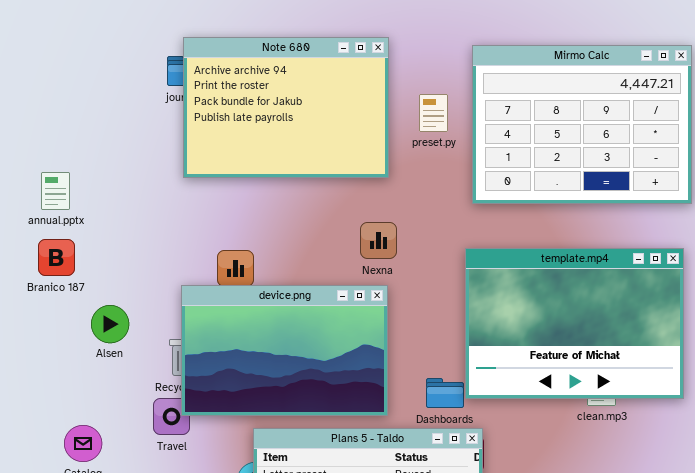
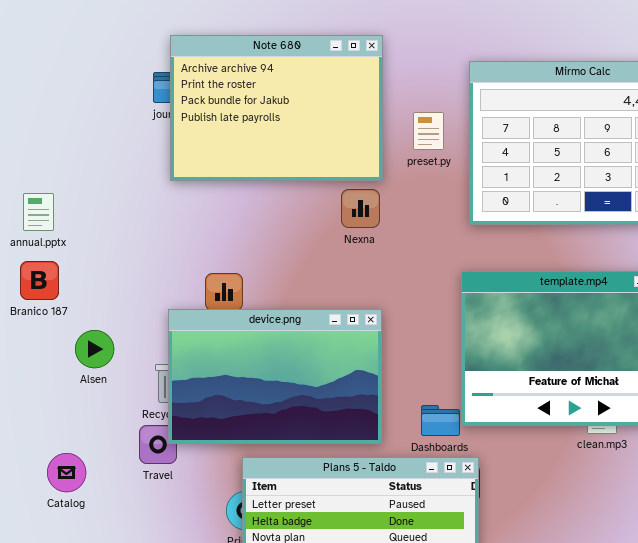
Note 680: [183,37,389,178] -> [170,35,383,181], moved
Nexna: [360,222,397,259] -> [341,189,380,228], moved

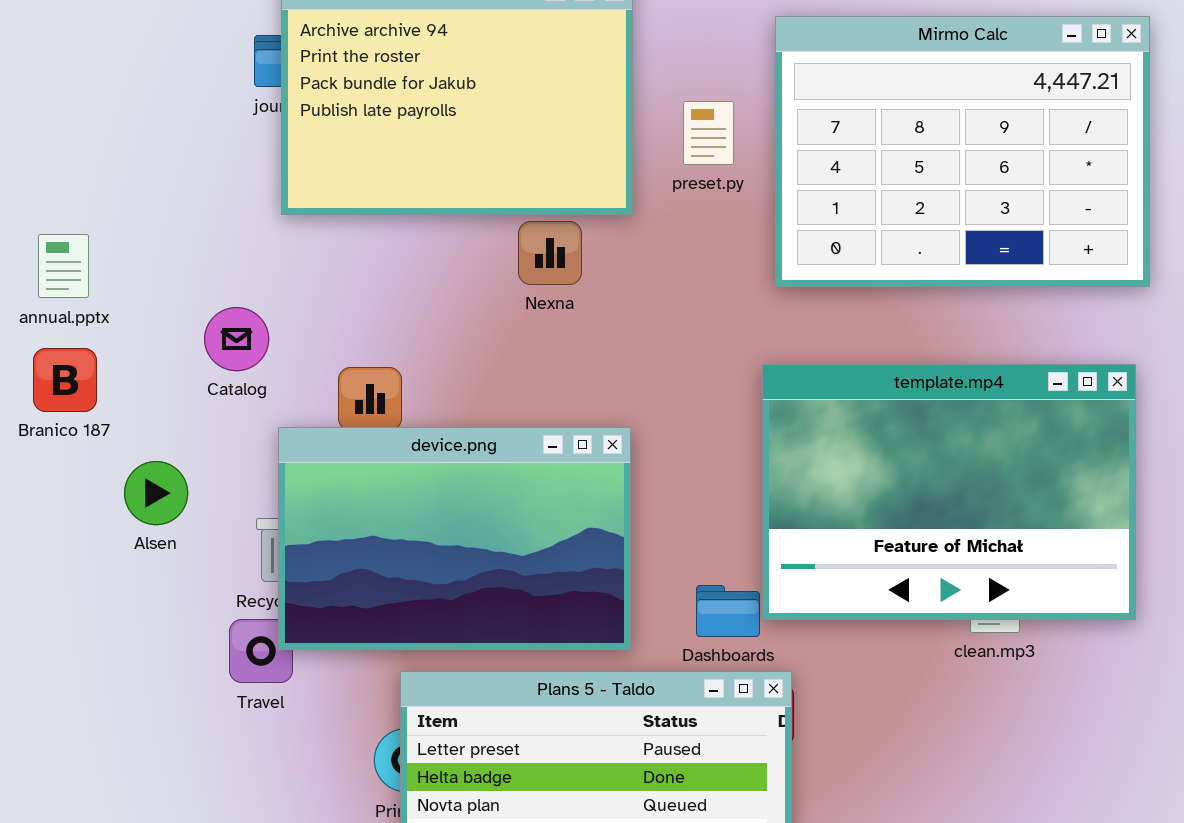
Nexna: [341,189,380,228] -> [518,221,582,285], moved
Catalog: [47,453,86,492] -> [204,307,269,371], moved

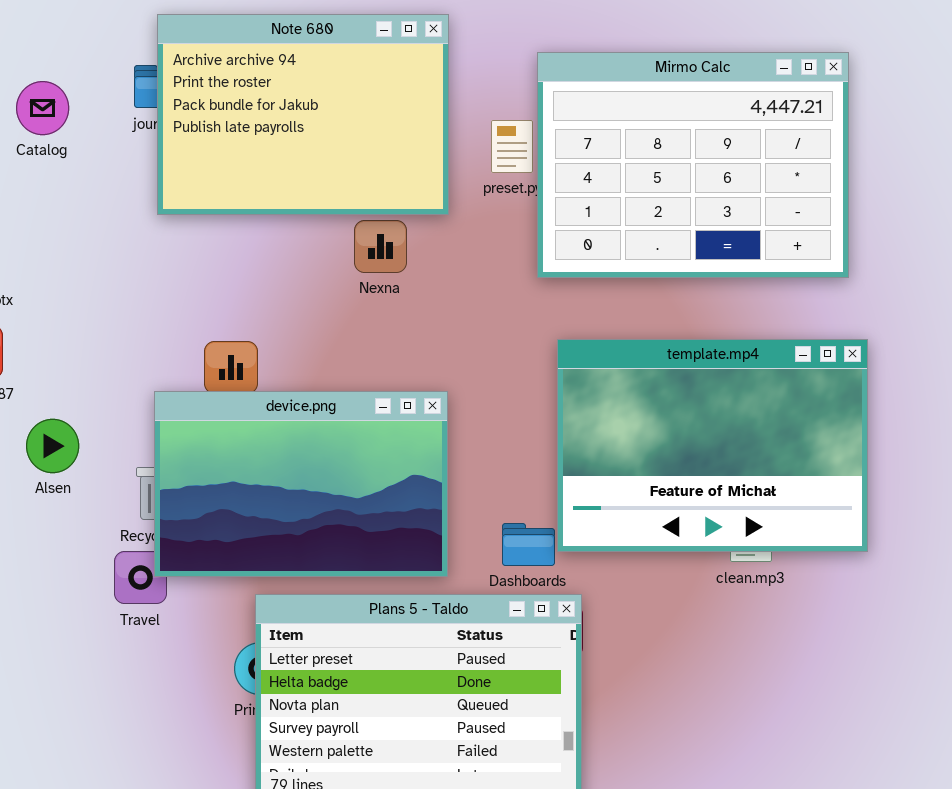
Mirmo Calc: [775,16,1150,287] -> [537,52,849,278], moved
Catalog: [204,307,269,371] -> [16,81,69,135], moved

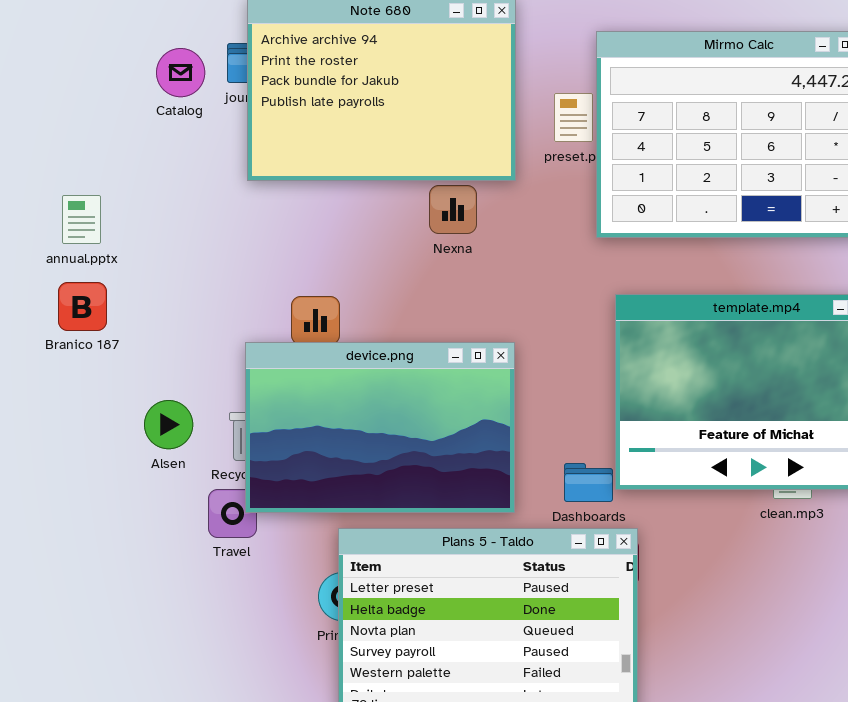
Catalog: [16,81,69,135] -> [156,48,205,97], moved
Alsen: [26,419,79,473] -> [144,400,193,449], moved

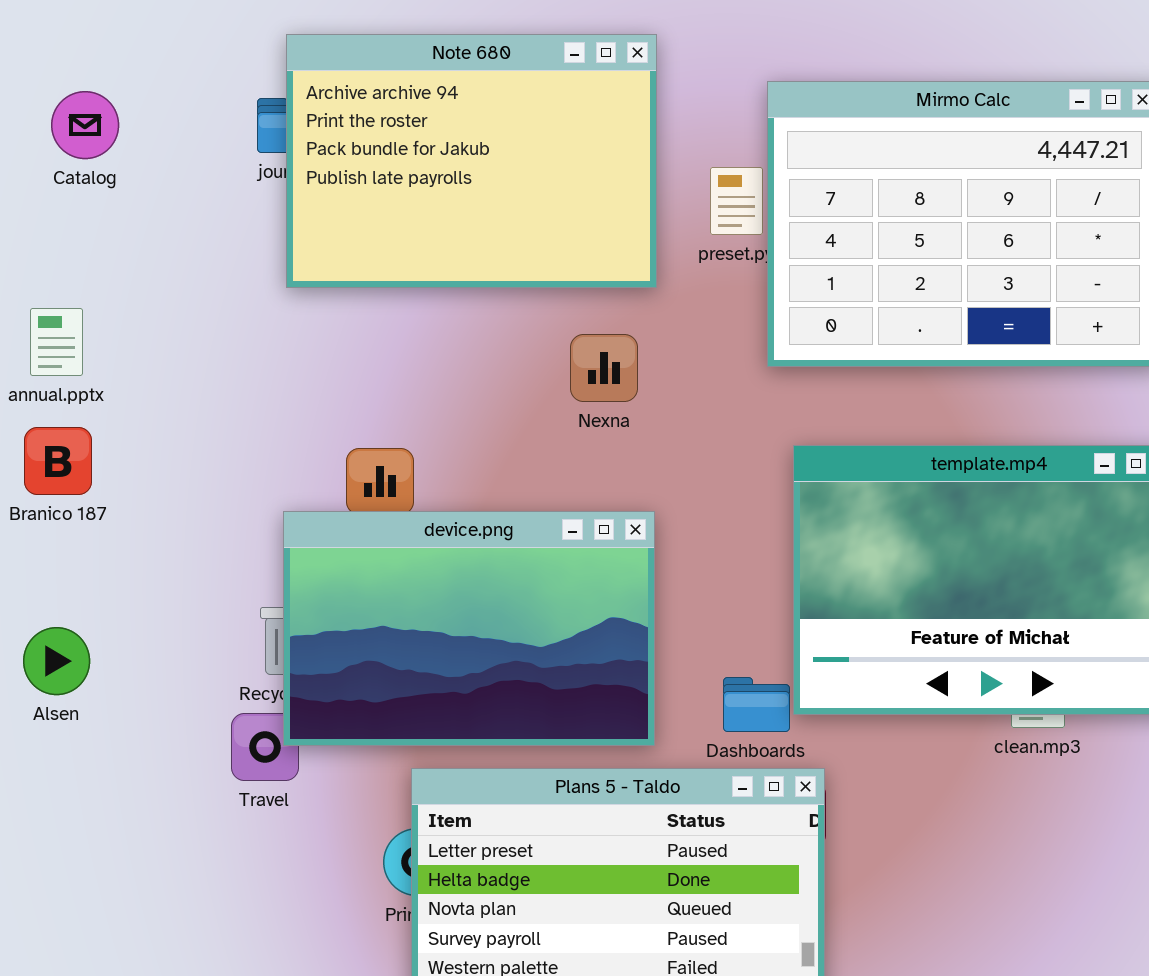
Catalog: [156,48,205,97] -> [51,91,119,159], moved
Nexna: [429,185,477,234] -> [570,334,638,402], moved
Alsen: [144,400,193,449] -> [23,627,90,695], moved

